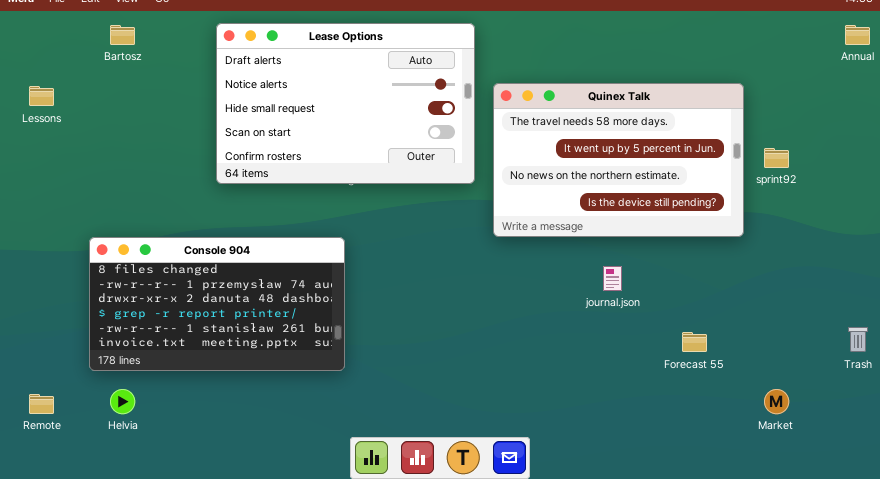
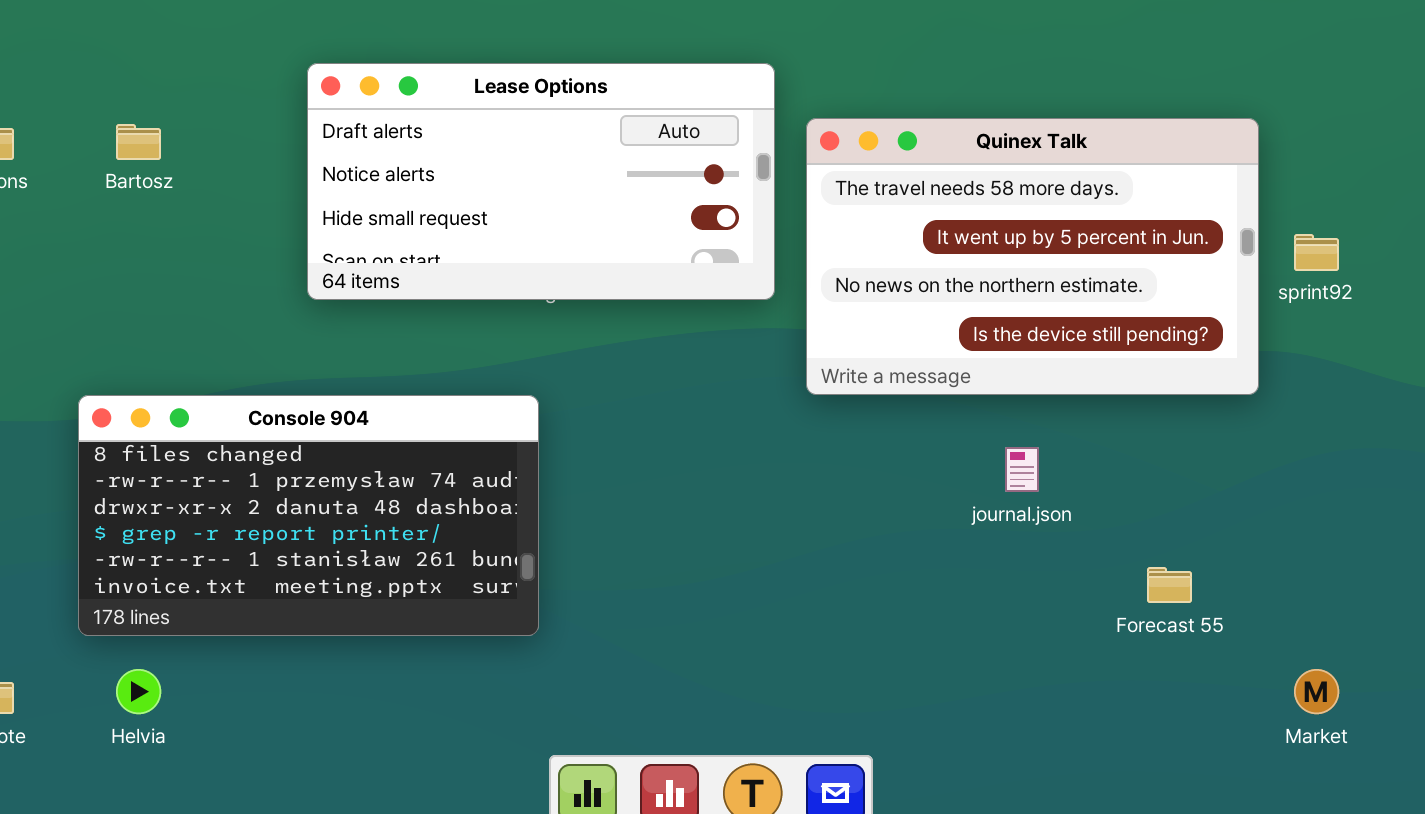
Lease Options: [216,23,475,184] -> [307,63,775,300], resized
Bartosz: [110,25,135,45] -> [116,124,161,160], moved

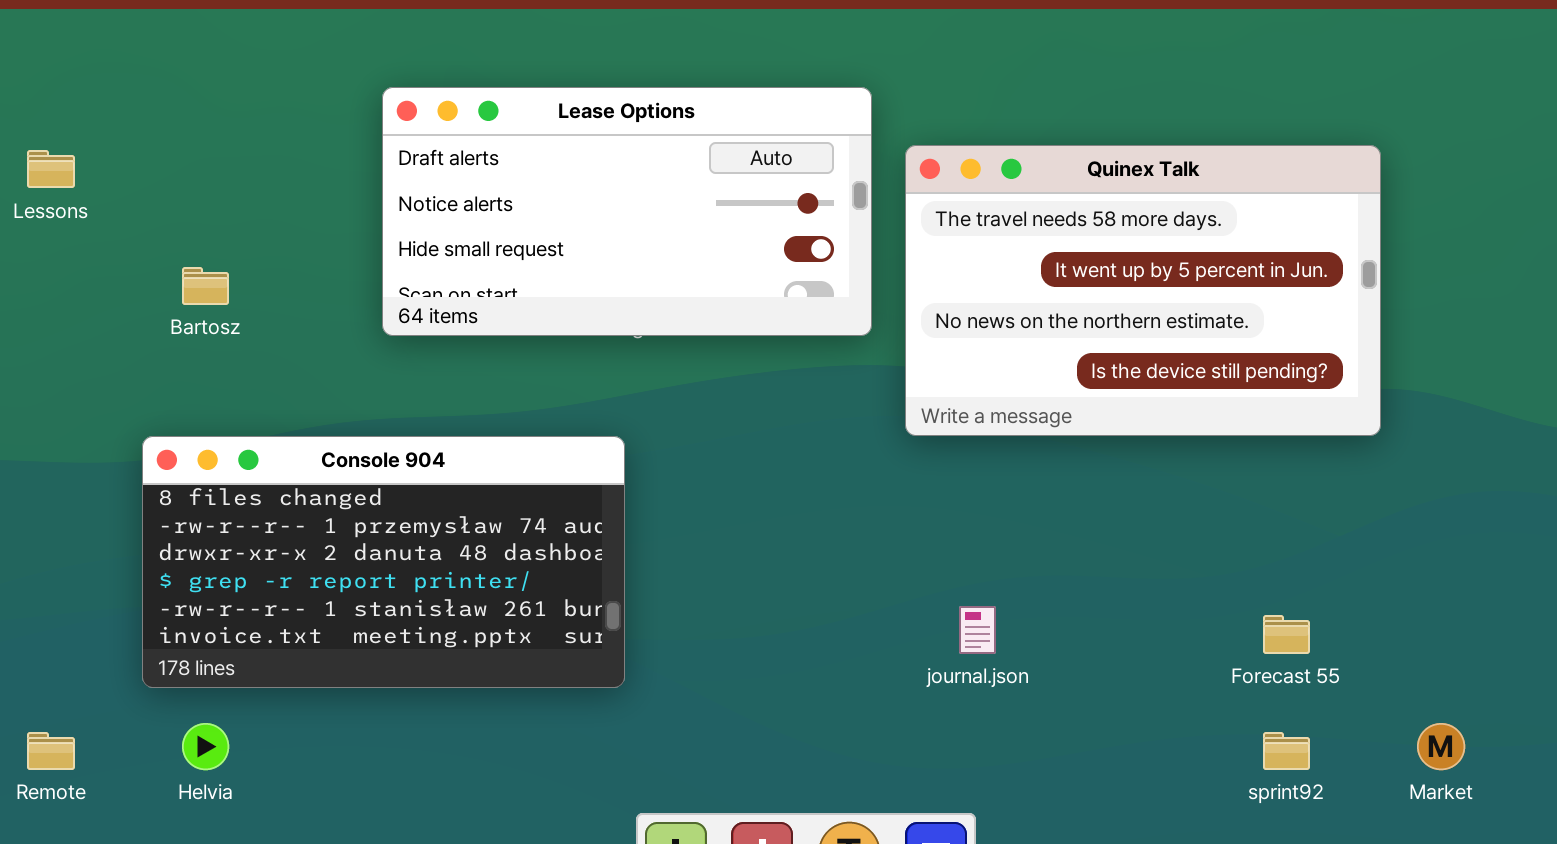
Bartosz: [116,124,161,160] -> [182,267,229,305], moved
sprint92: [1294,234,1339,271] -> [1263,732,1310,770], moved
journal.json: [1005,447,1039,492] -> [959,606,996,654], moved

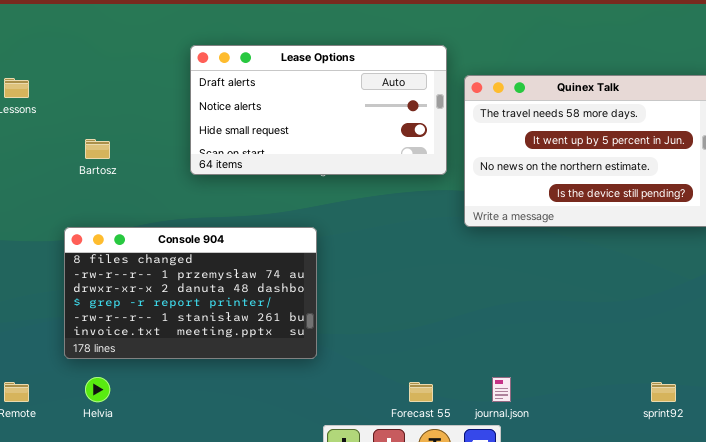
journal.json: [959,606,996,654] -> [492,377,511,402], moved
Forecast 55: [1263,615,1310,654] -> [409,382,433,402], moved

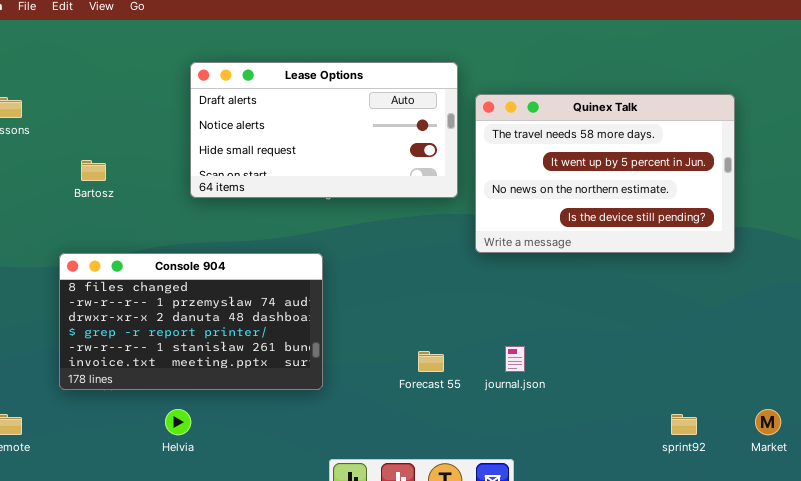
Helvia: [85,377,110,402] -> [165,409,191,435], moved
journal.json: [492,377,511,402] -> [505,346,525,372], moved
Forecast 55: [409,382,433,402] -> [418,351,444,372], moved

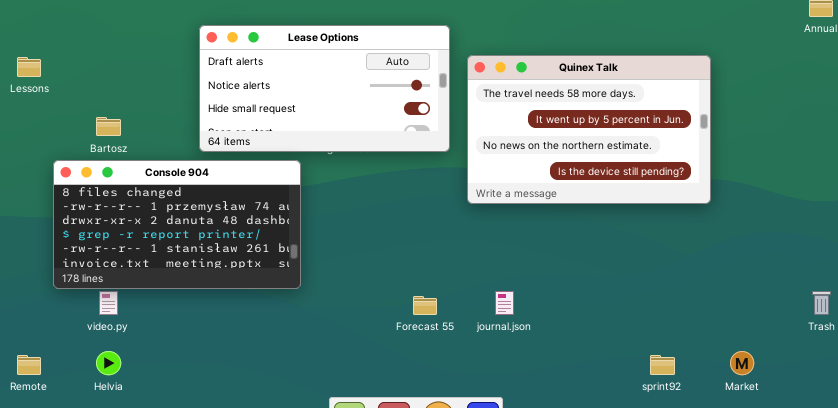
Console 904: [59,253,323,390] -> [53,160,301,289], moved
Helvia: [165,409,191,435] -> [96,351,121,375], moved

